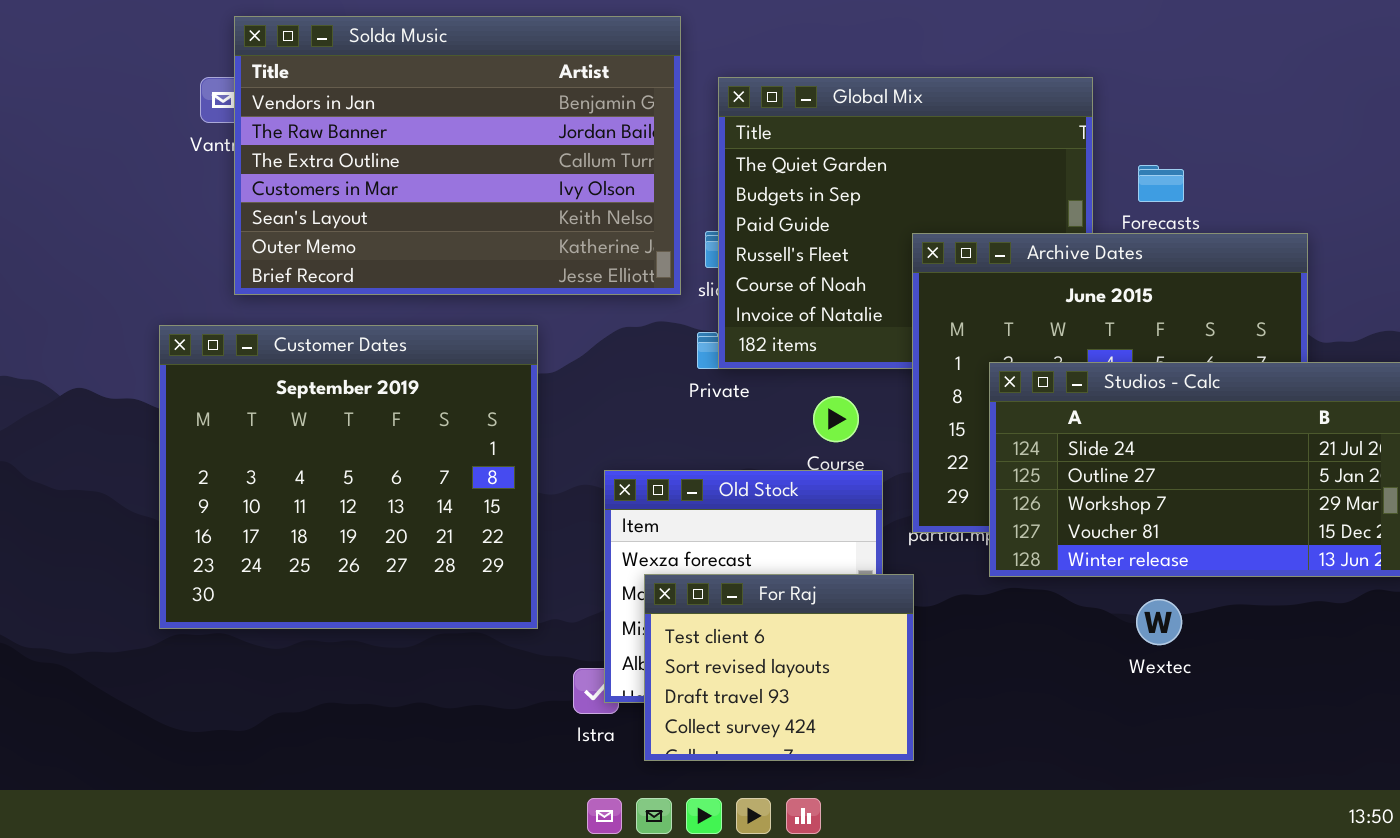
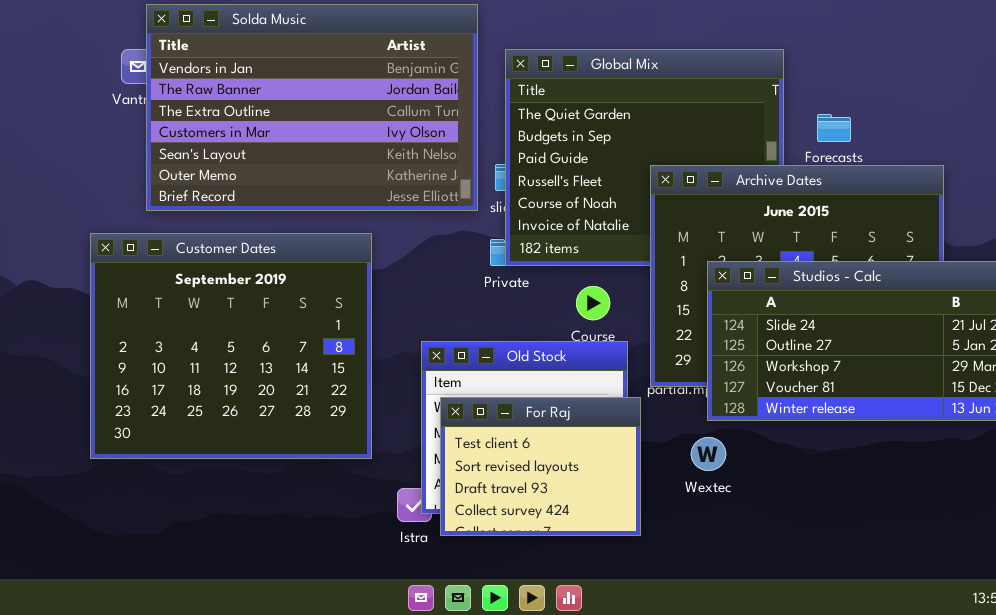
For Raj: [644,574,914,761] -> [440,397,641,536], moved
Wextec: [1136,599,1182,645] -> [691,437,726,471], moved

